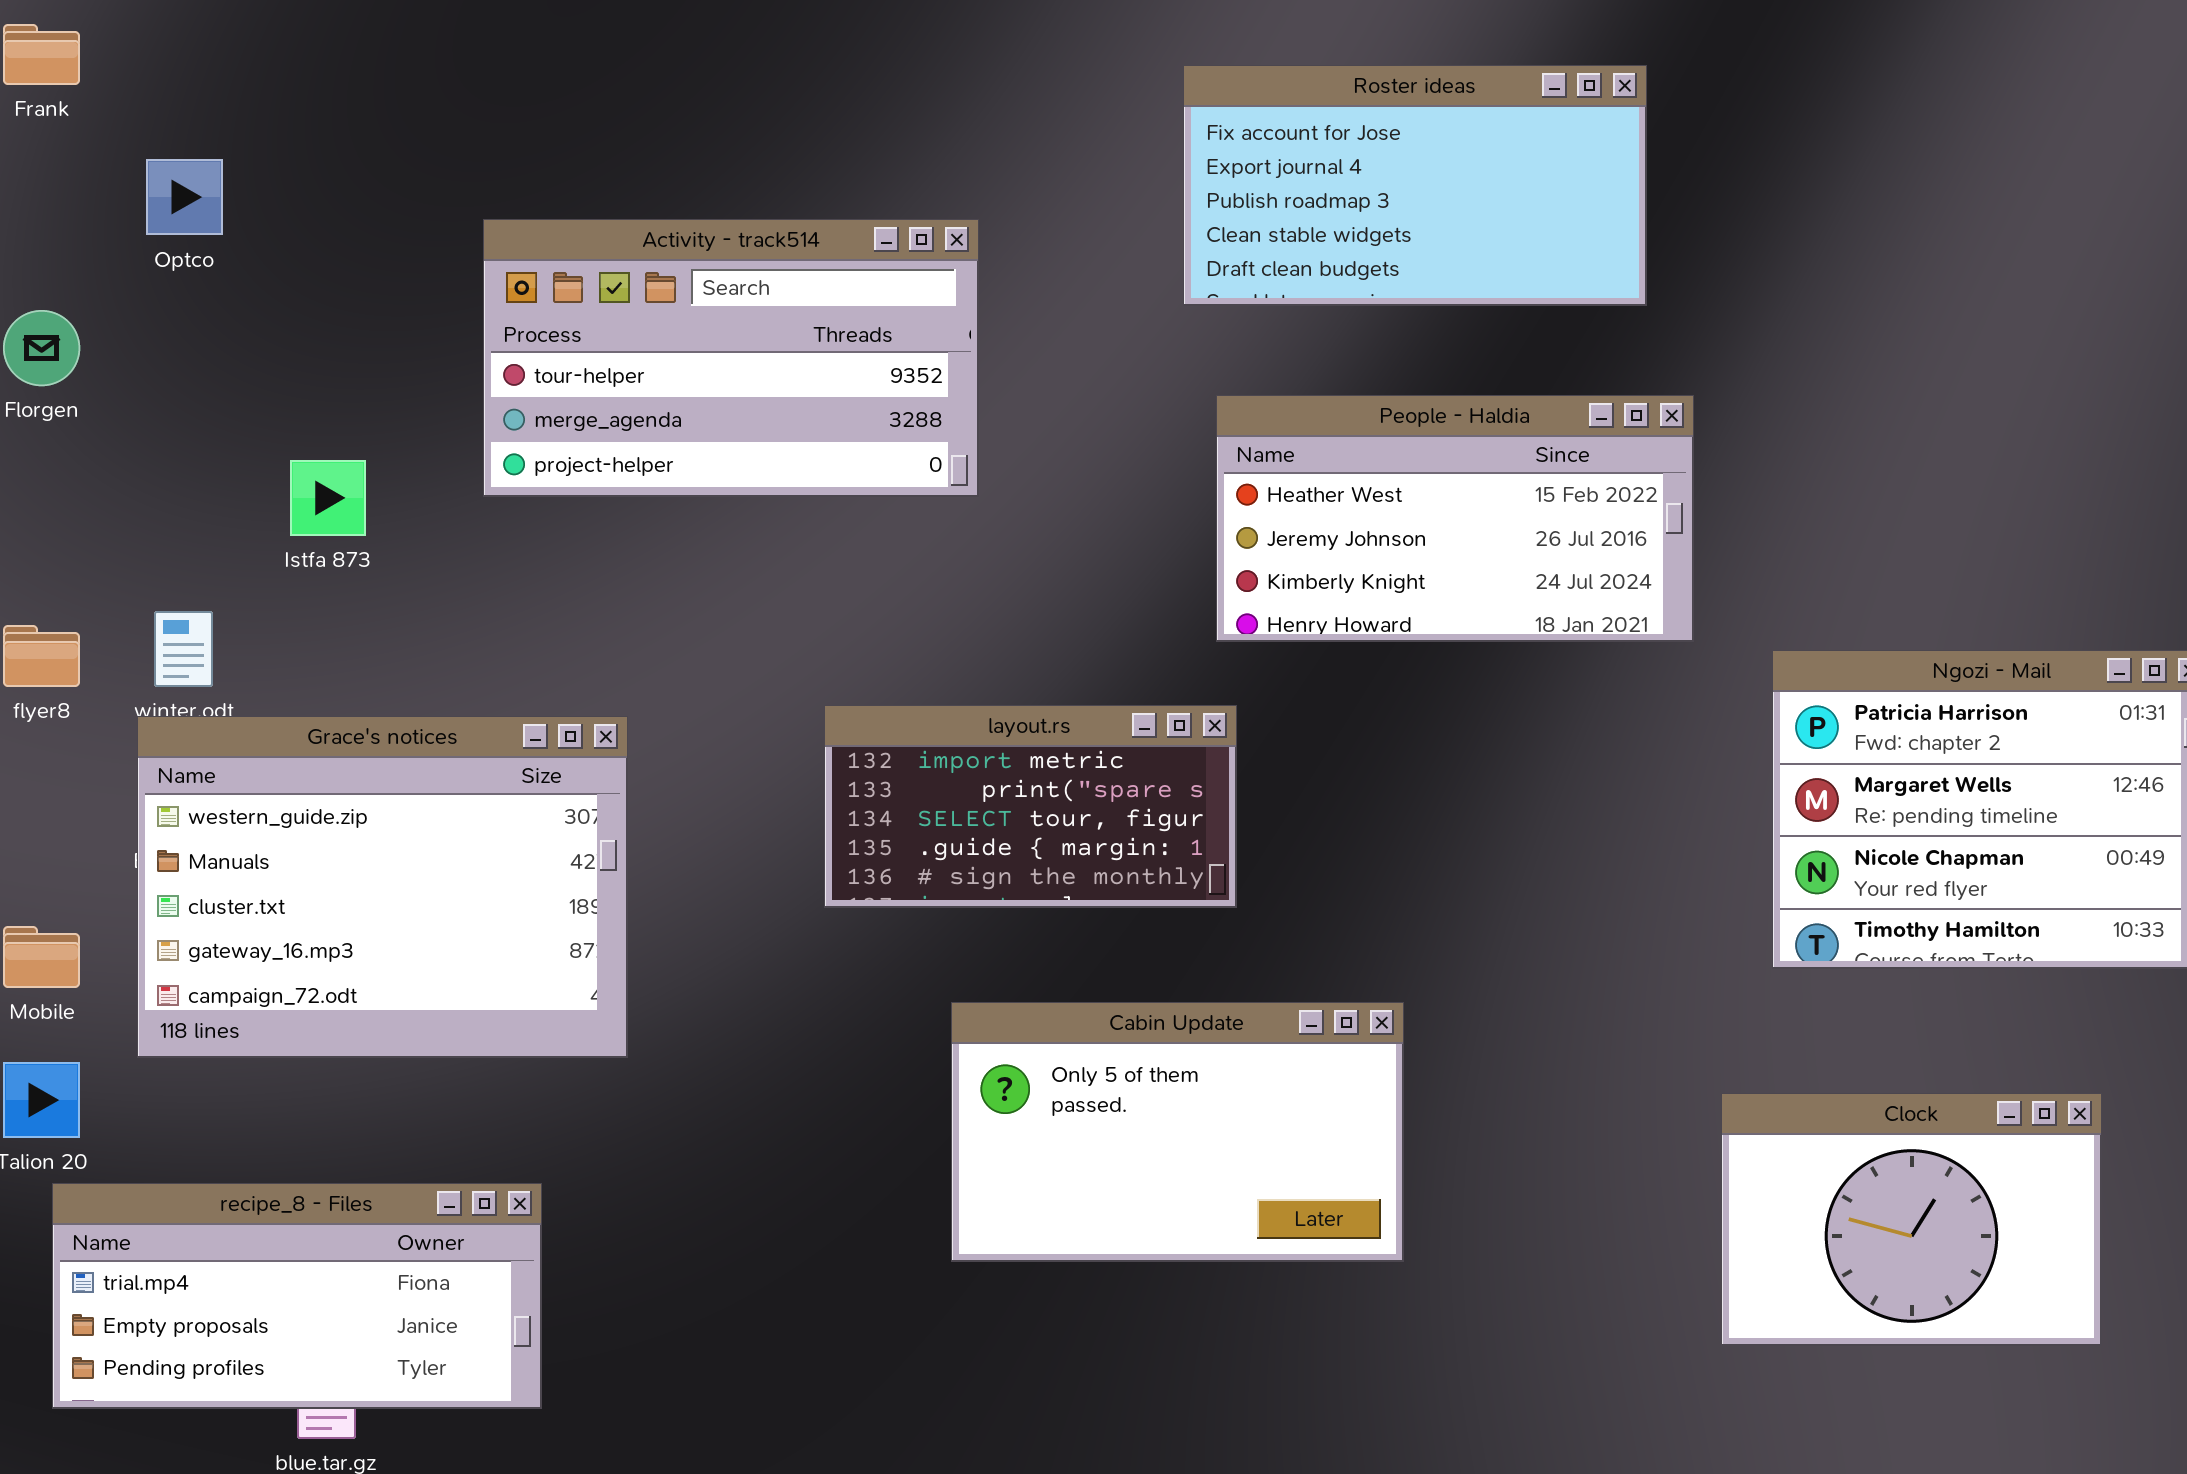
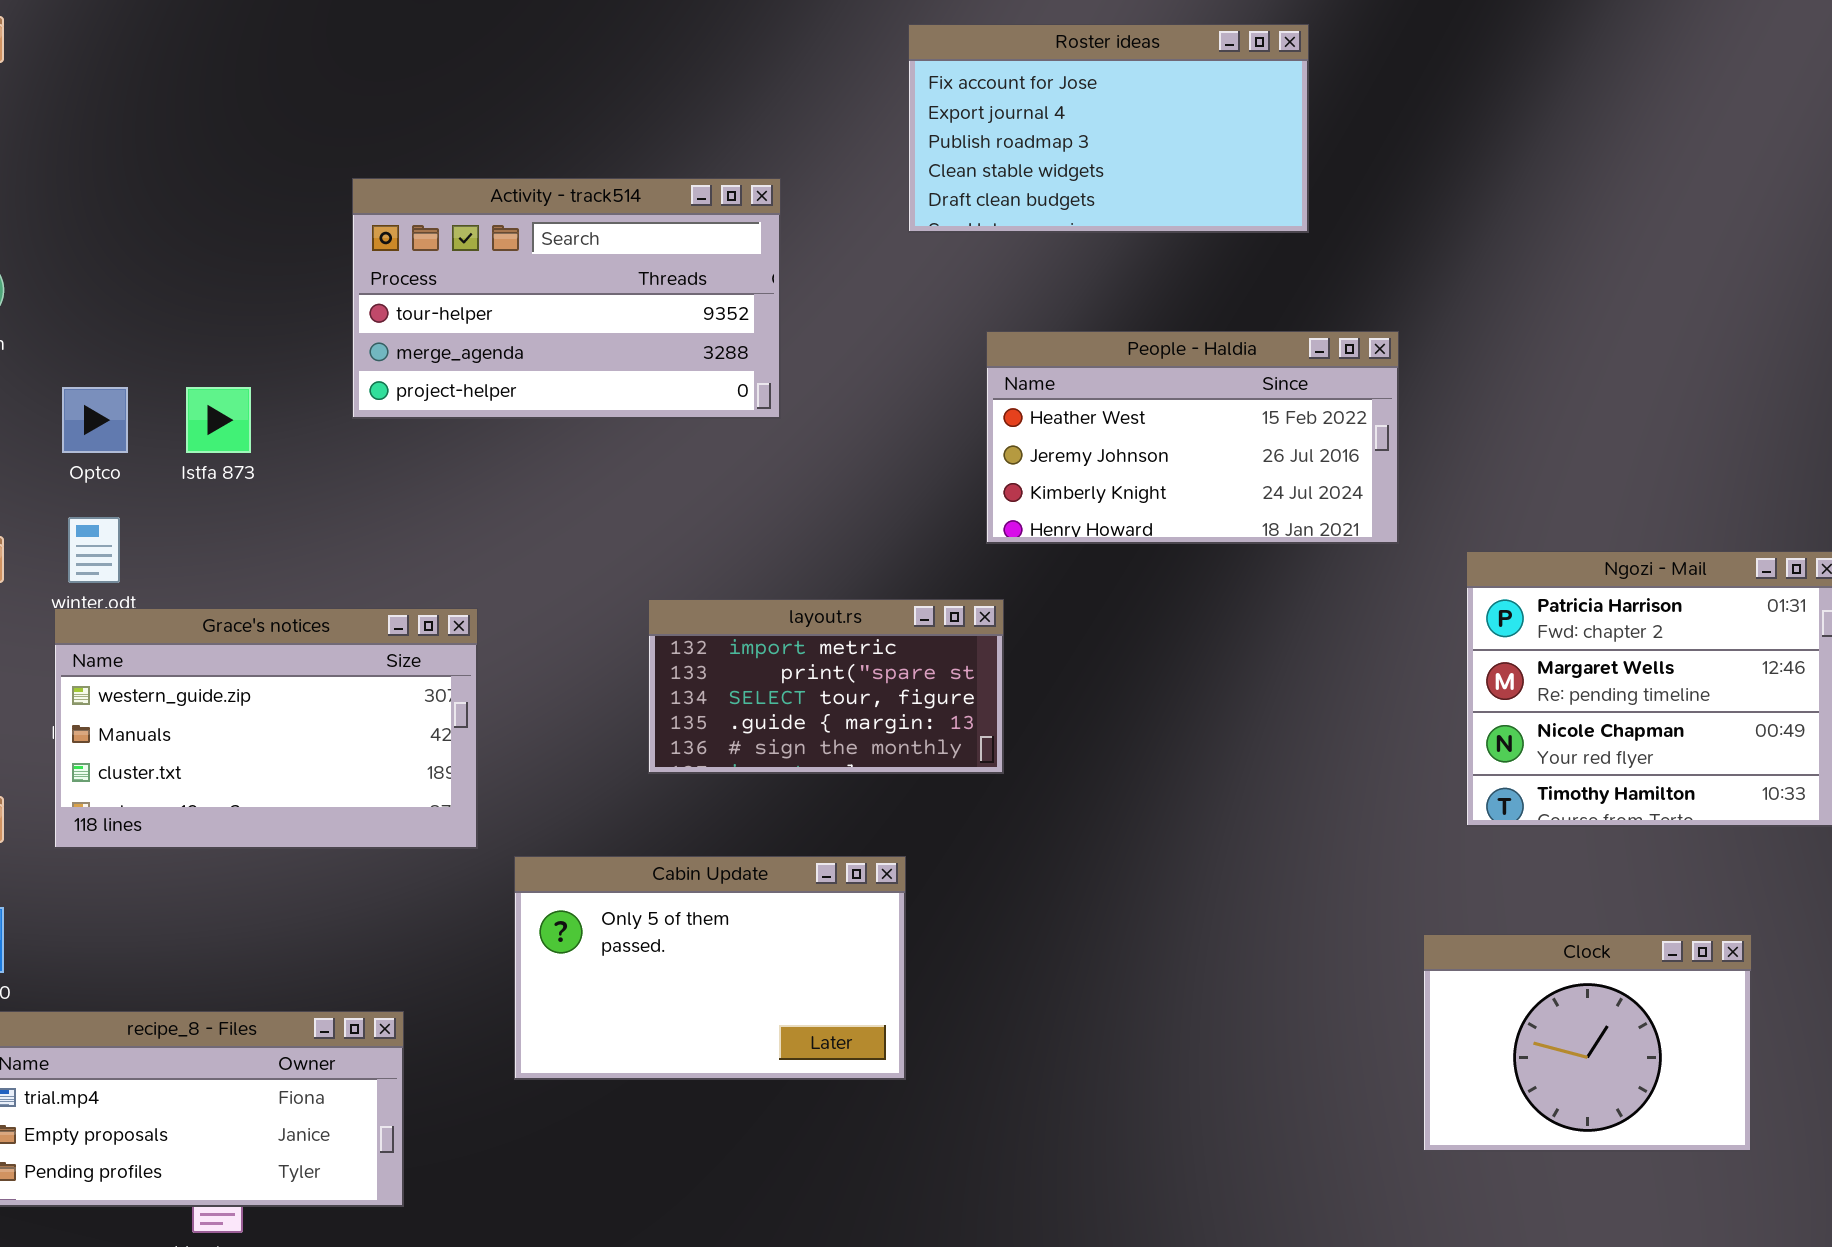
Roster ideas: [1183,65,1647,306] -> [908,24,1309,233], moved
Optco: [146,159,223,235] -> [62,387,128,453], moved
Grace's notices: [137,716,628,1058] -> [54,608,478,849], resized
Cabin Update: [951,1002,1404,1262] -> [514,856,906,1080], moved

